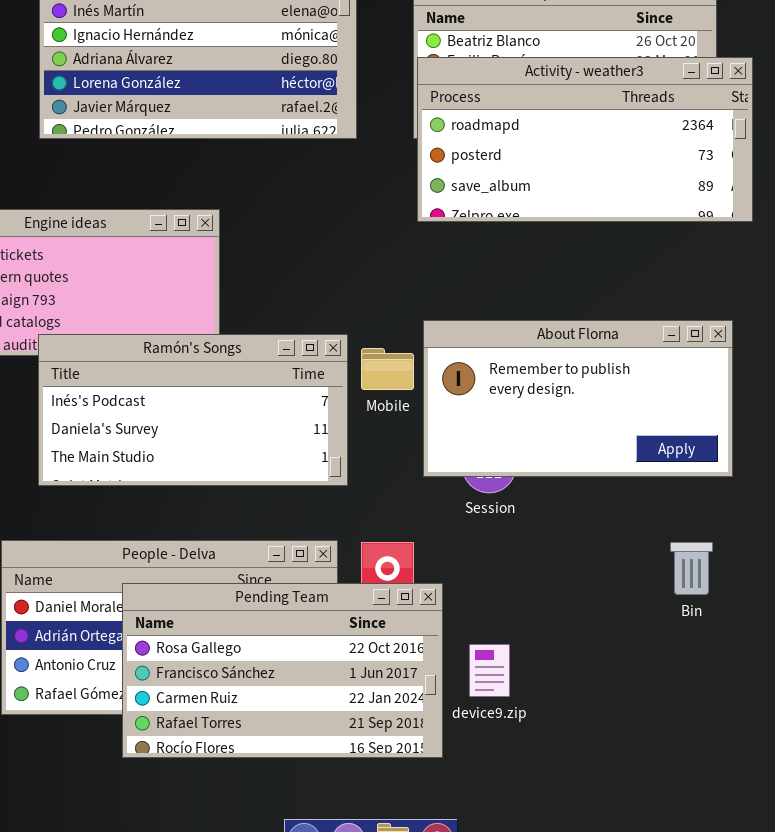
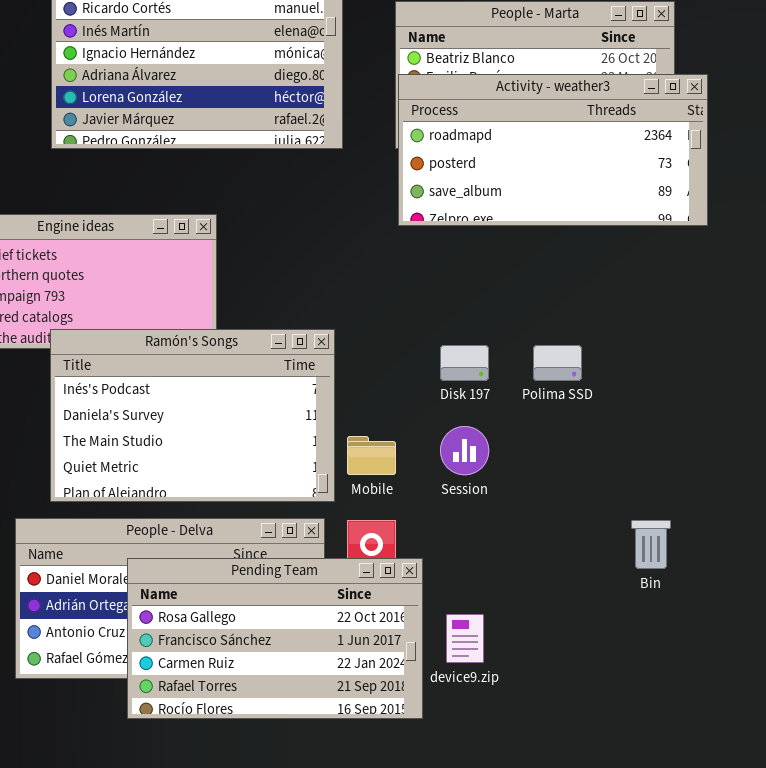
About Florna: [423,320,733,477] -> none, closed
Ramón's Songs: [38,334,348,486] -> [50,329,335,502], resized
Mobile: [361,348,414,390] -> [347,436,396,475], moved

